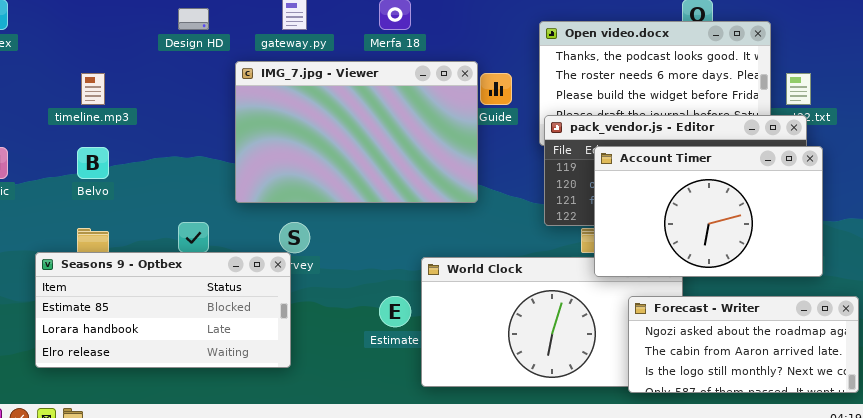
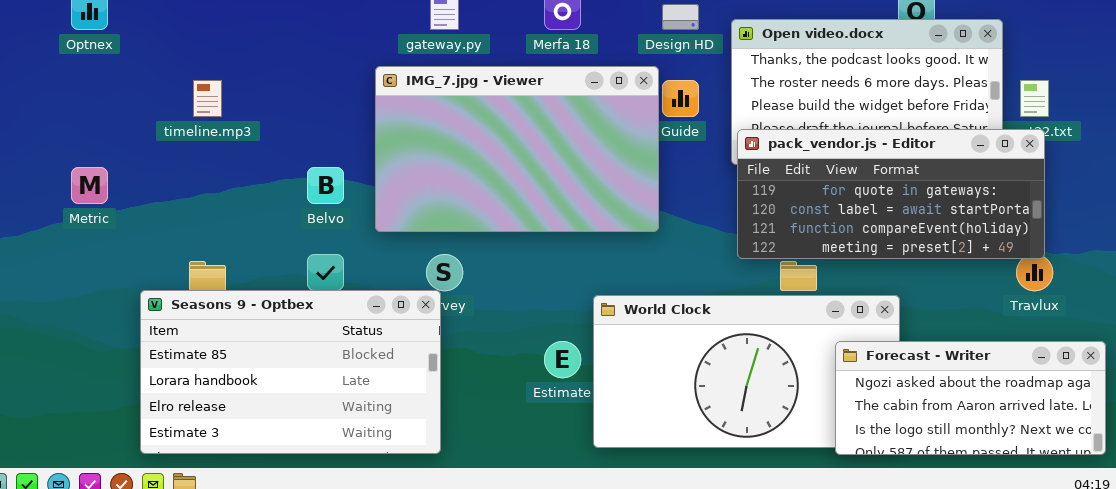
Design HD: [178,8,209,30] -> [662,4,699,30], moved
Account Timer: [594,146,823,277] -> none, closed
Belvo: [77,147,109,179] -> [307,167,344,204], moved
Seasons 9 - Optbex: [35,252,291,368] -> [140,290,441,454], resized

